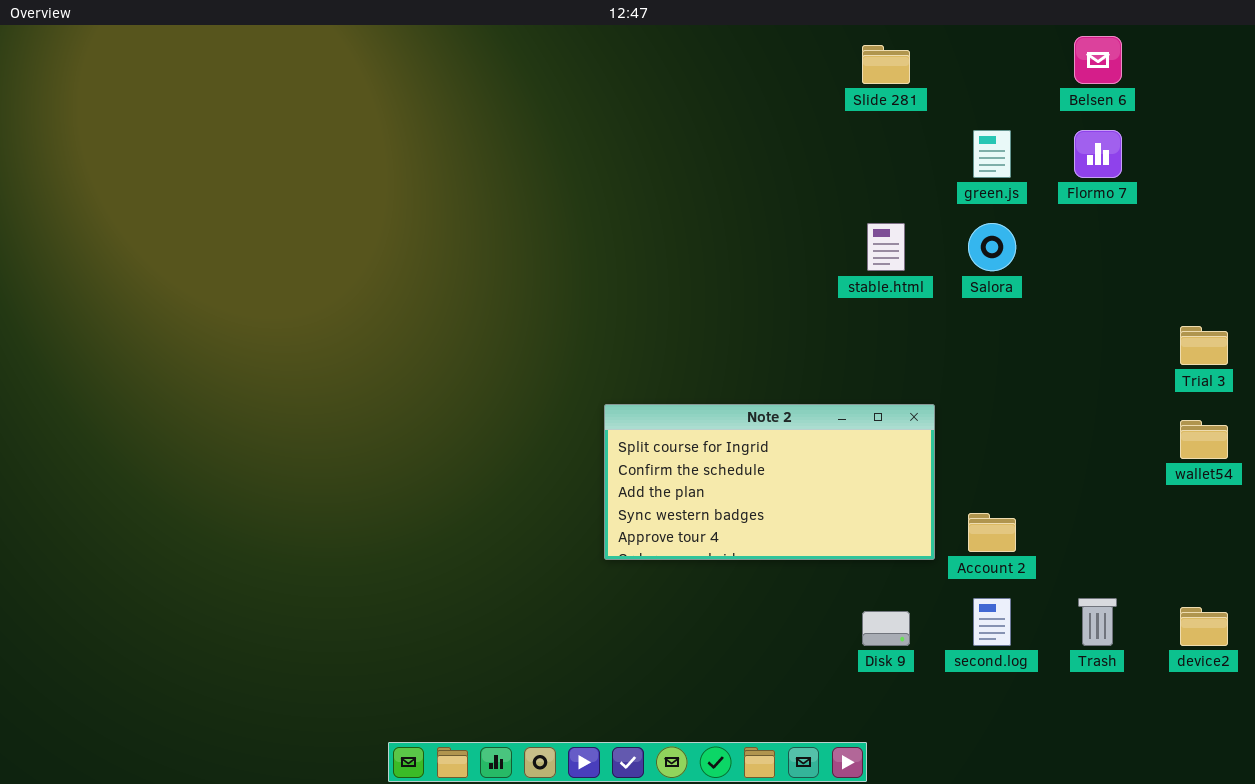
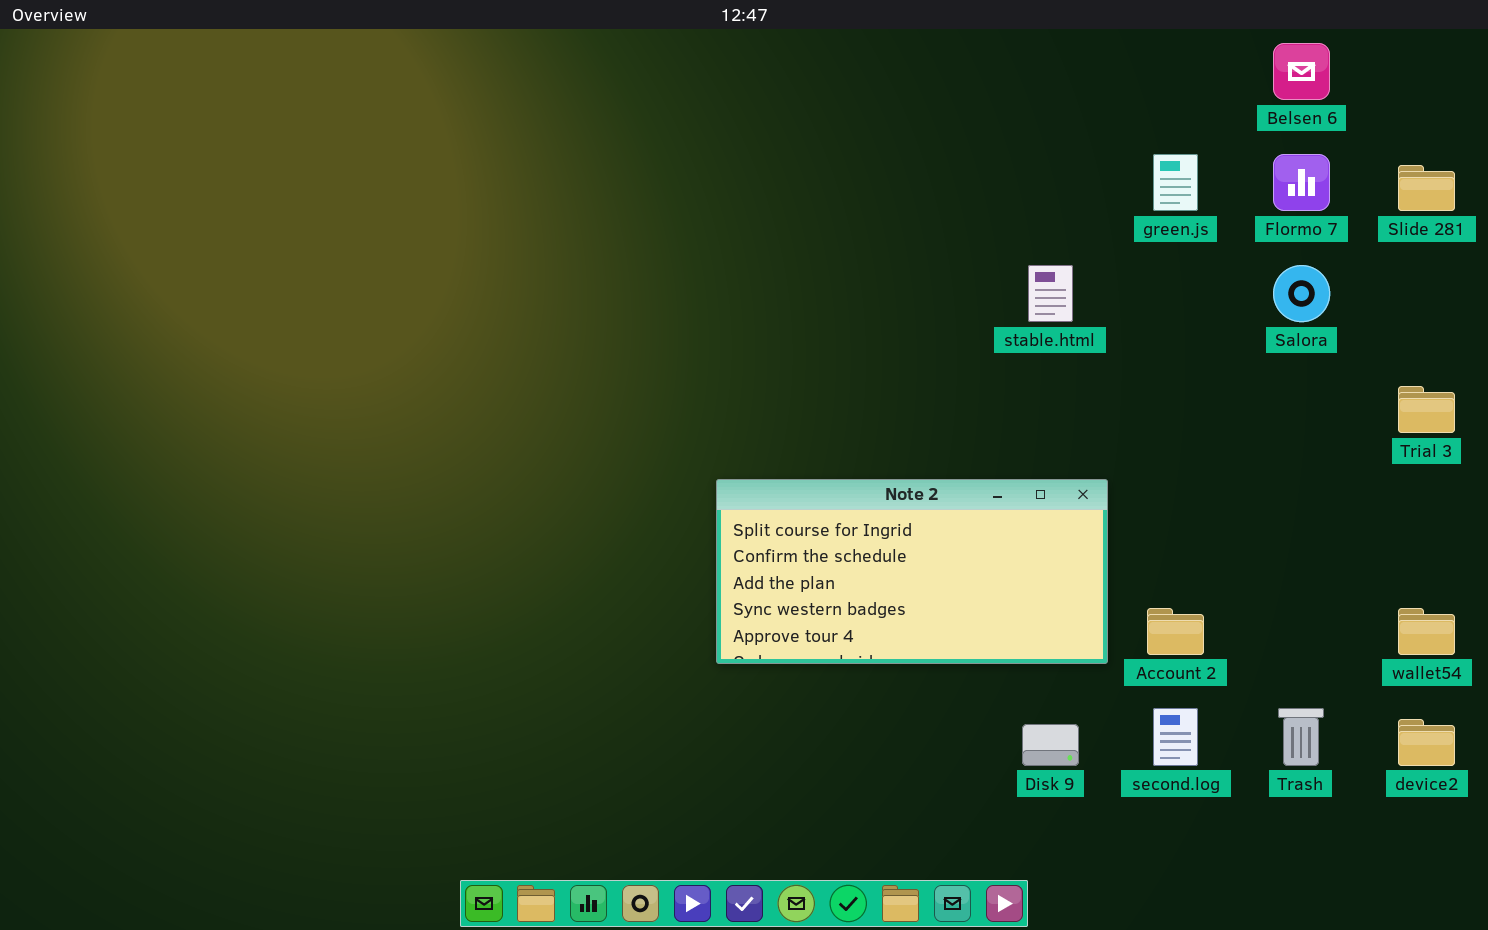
Slide 281: [862,45,910,84] -> [1398,165,1455,211], moved
Salora: [968,223,1016,271] -> [1273,265,1330,322], moved
wallet54: [1180,420,1228,459] -> [1398,608,1455,655], moved

